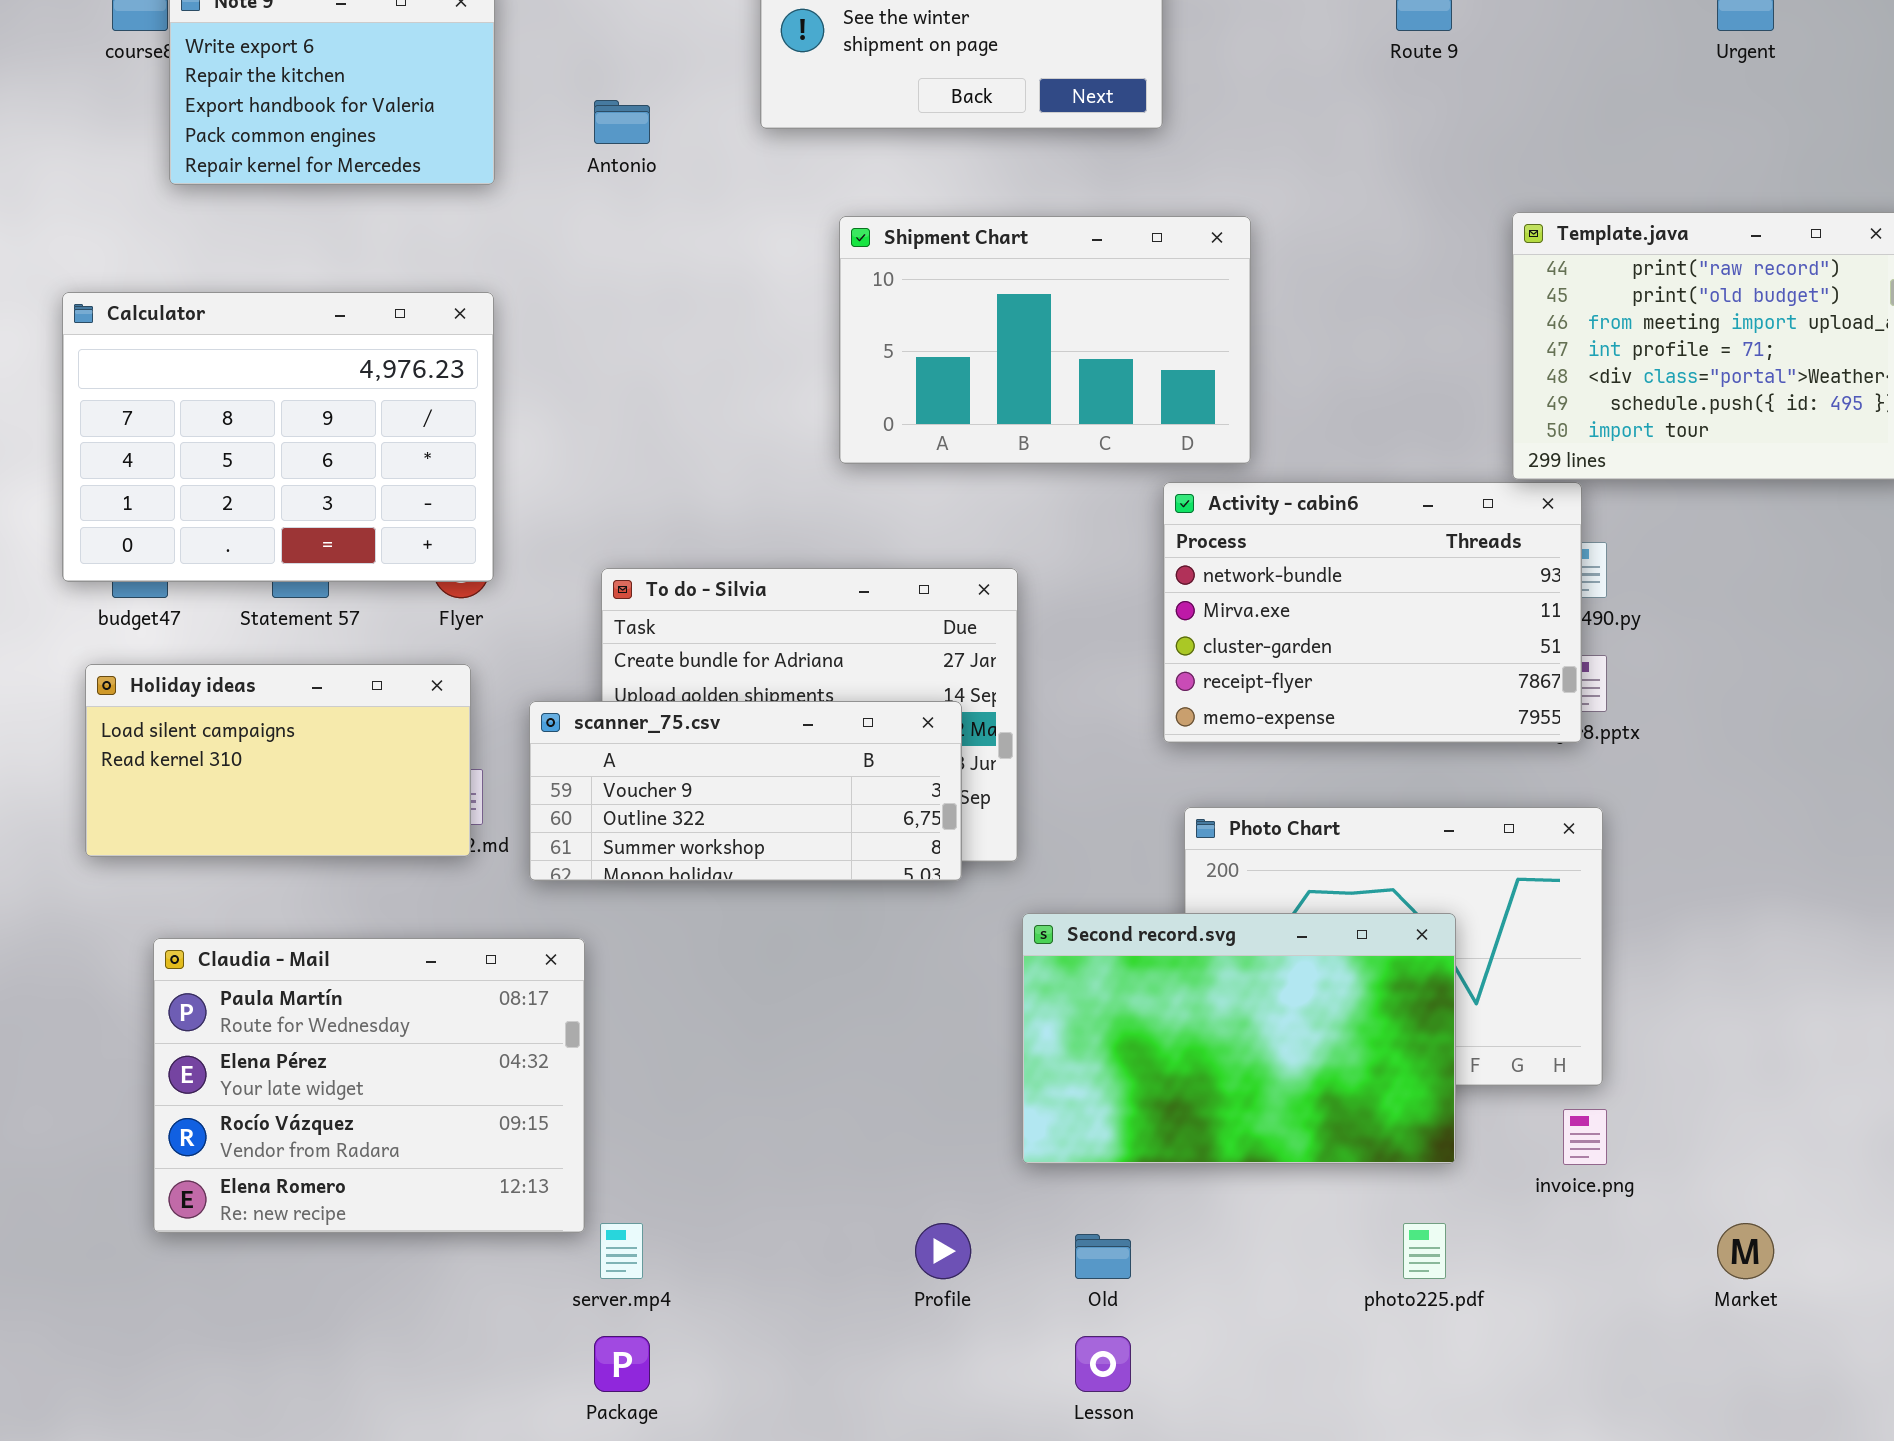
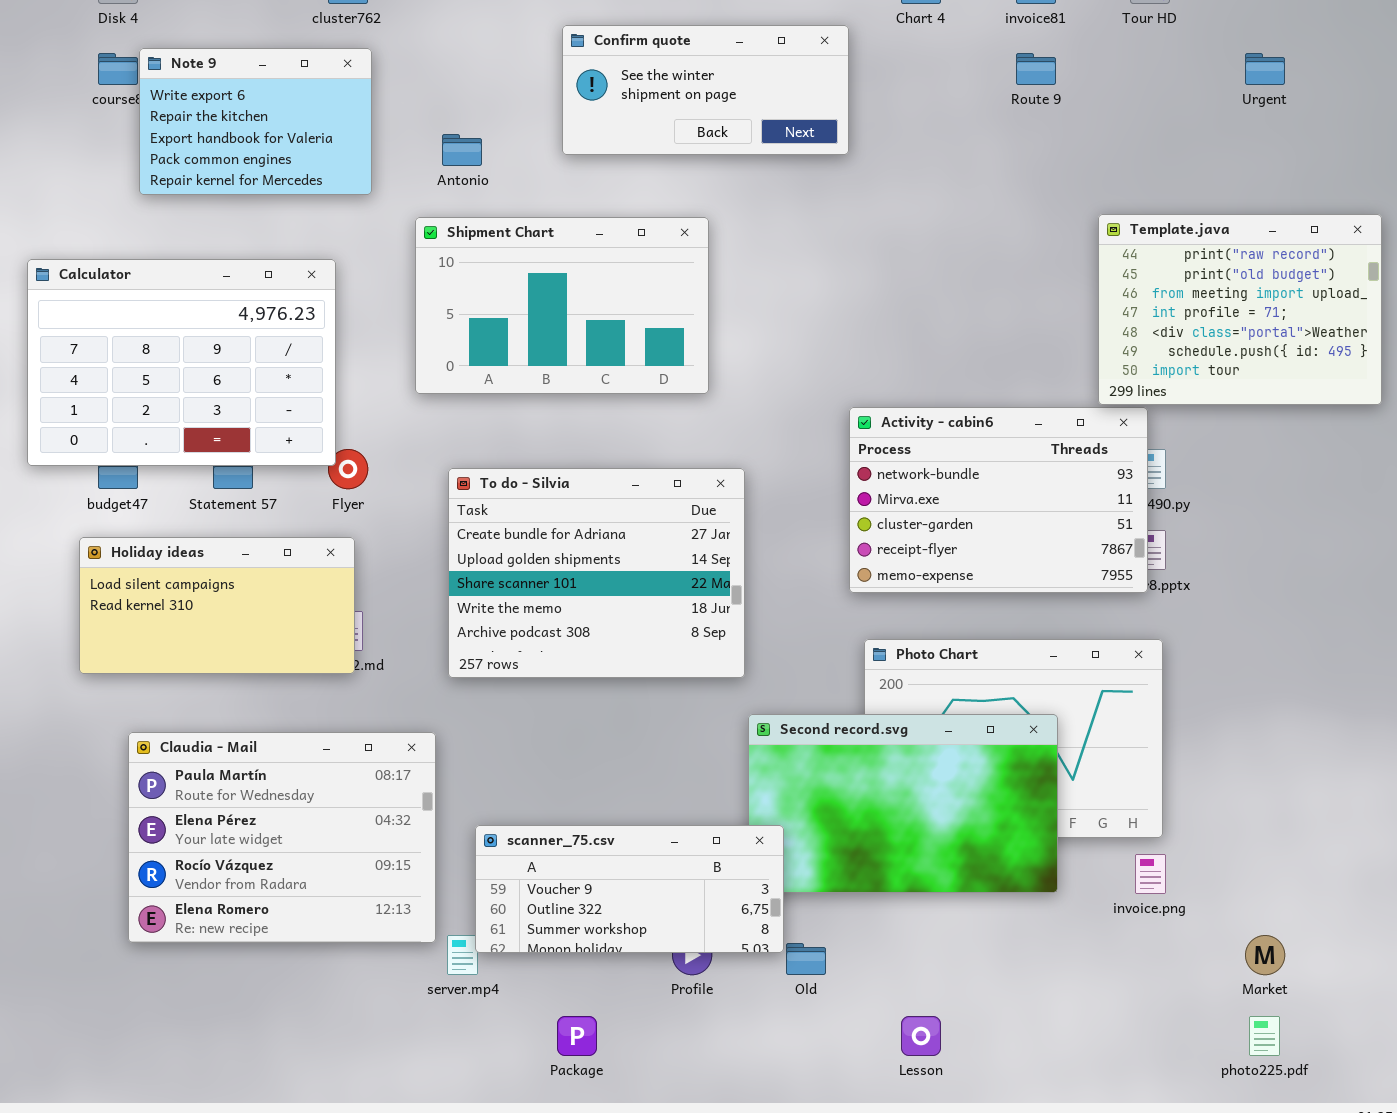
Shipment Chart: [839,216,1251,464] -> [415,217,709,394], moved
Calculator: [62,292,494,582] -> [27,259,336,466], moved
scanner_75.csv: [529,701,962,881] -> [475,825,784,953], moved
photo225.pdf: [1403,1223,1446,1279] -> [1249,1016,1280,1056], moved
Package: [594,1336,650,1392] -> [557,1016,597,1056], moved
Lesson: [1075,1336,1131,1392] -> [901,1016,941,1056], moved

